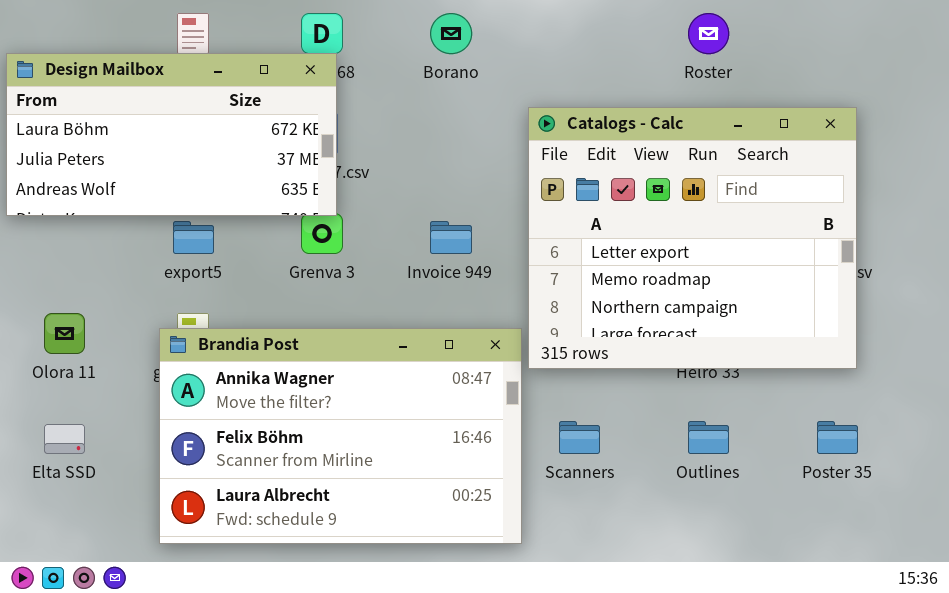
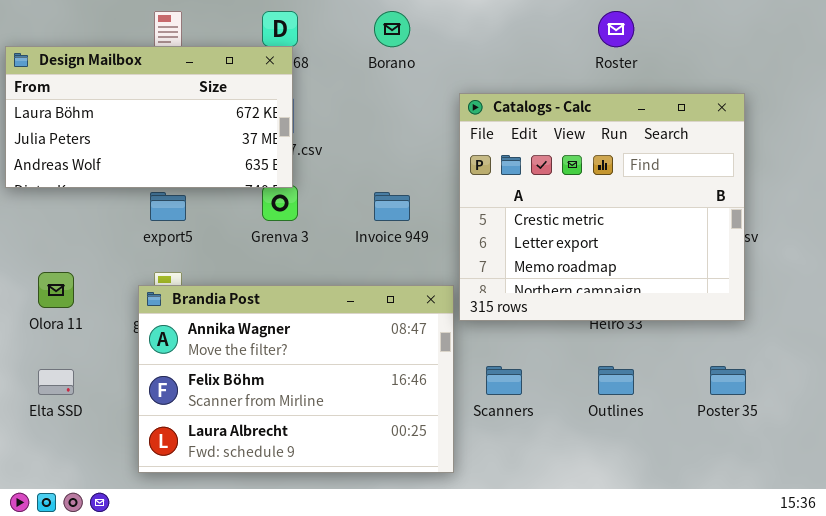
Catalogs - Calc: [528,107,857,369] -> [459,93,745,321], scrolled up 1 row

